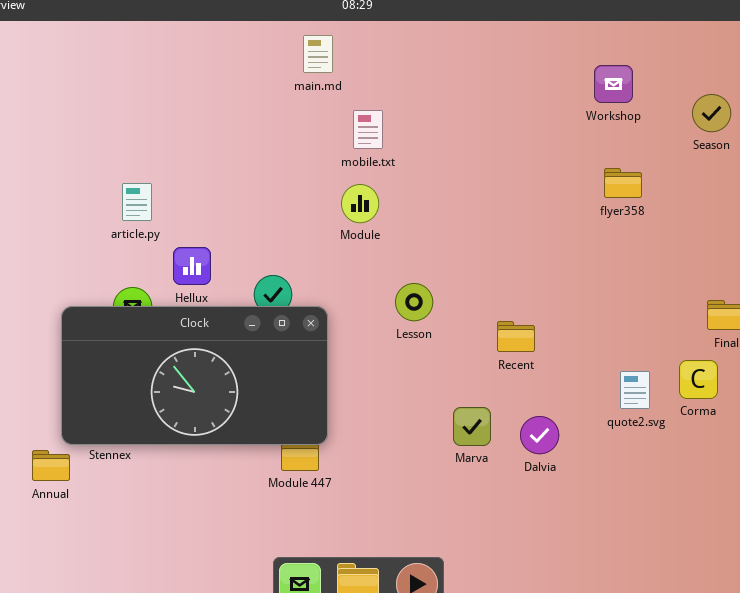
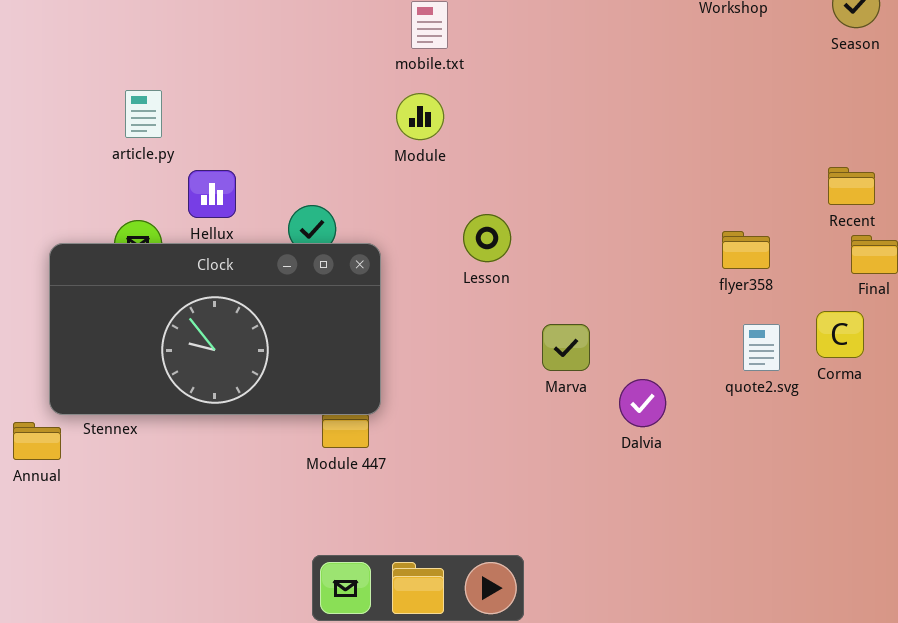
flyer358: [604,168,642,198] -> [722,231,770,269], moved
Recent: [497,321,535,352] -> [828,167,875,205], moved
Marva: [453,407,491,446] -> [542,324,590,371], moved

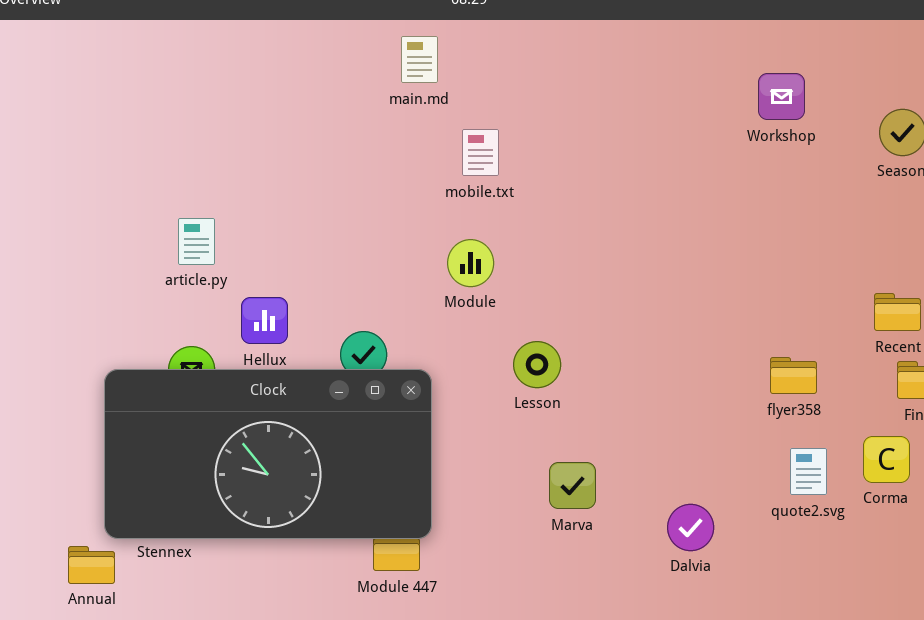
Module: [396,93,444,140] -> [447,239,494,287], moved
Marva: [542,324,590,371] -> [549,462,596,509], moved

